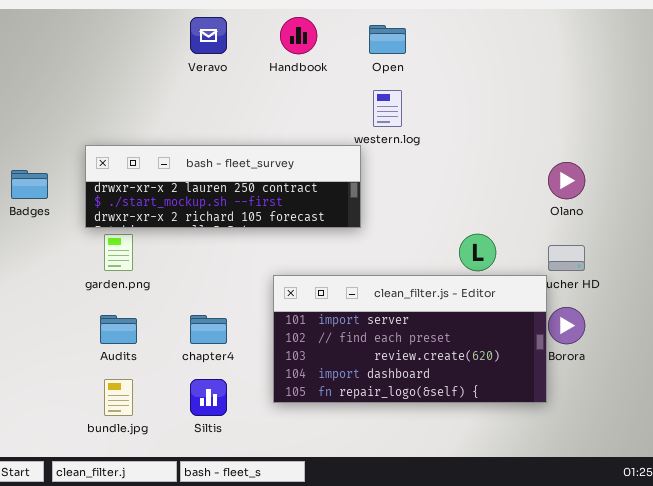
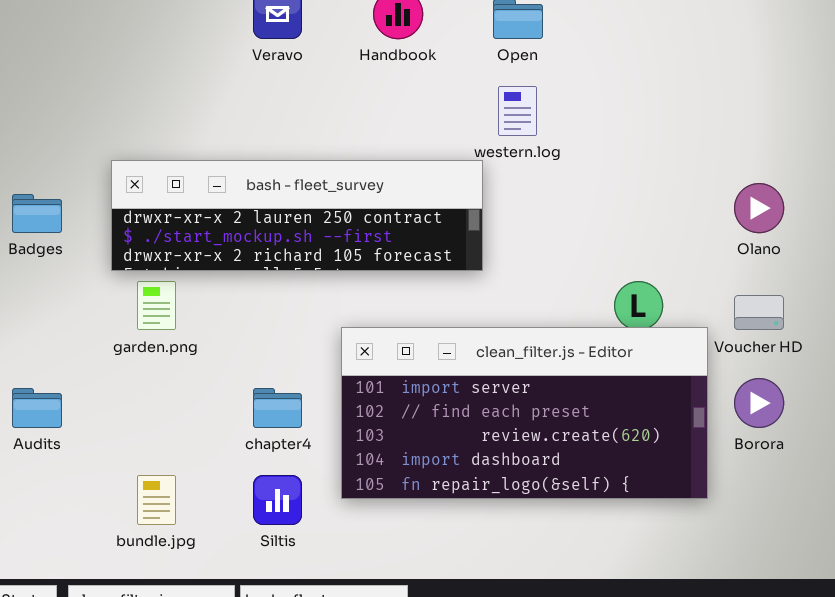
clean_filter.js - Editor: [273,275,547,403] -> [341,327,708,499], moved
Audits: [100,315,137,344] -> [12,388,62,428], moved

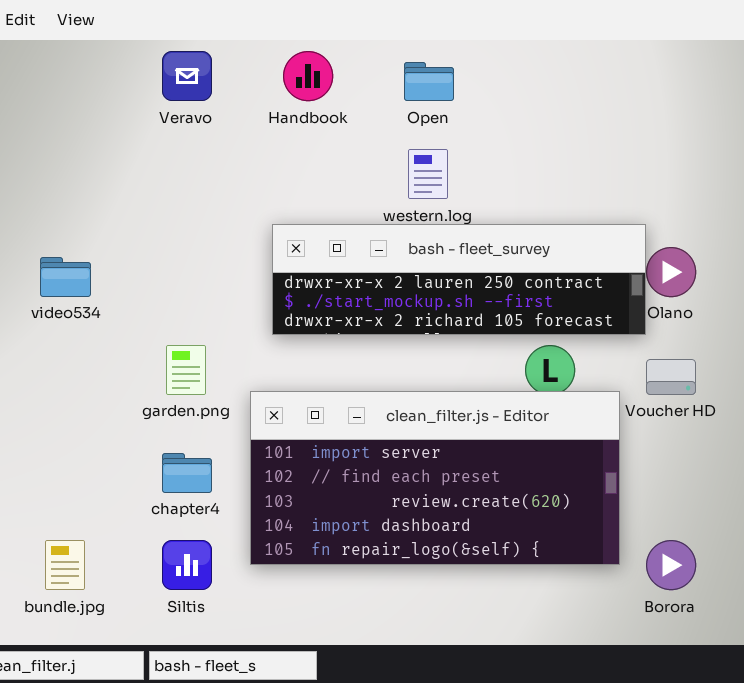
bash - fleet_survey: [111,160,483,271] -> [272,224,646,335], moved
garden.png: [137,281,176,330] -> [166,345,206,395], moved
Borora: [734,378,784,428] -> [646,540,696,590], moved

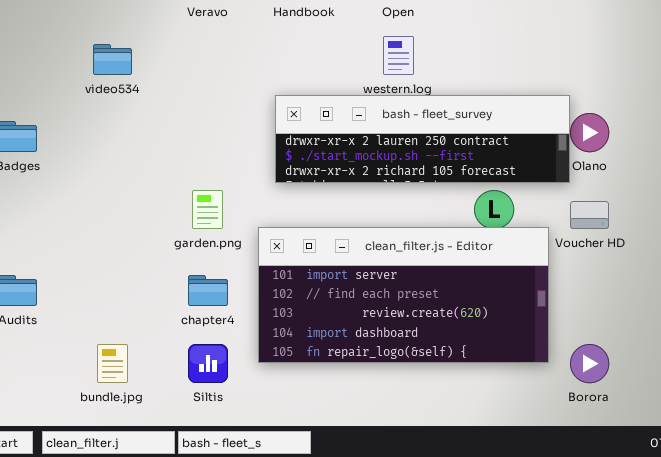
video534: [40,257,91,297] -> [93,44,132,75], moved

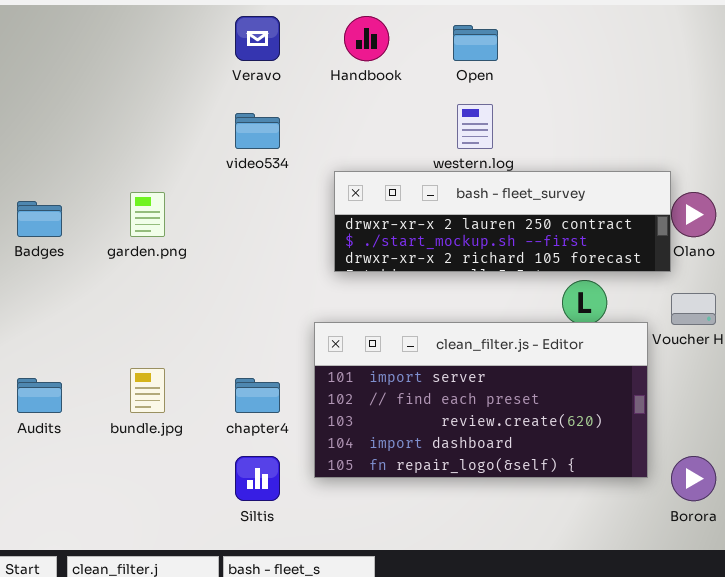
video534: [93,44,132,75] -> [235,113,280,149], moved
garden.png: [192,190,223,229] -> [130,192,165,237], moved
bundle.jpg: [97,344,128,383] -> [130,368,165,413], moved

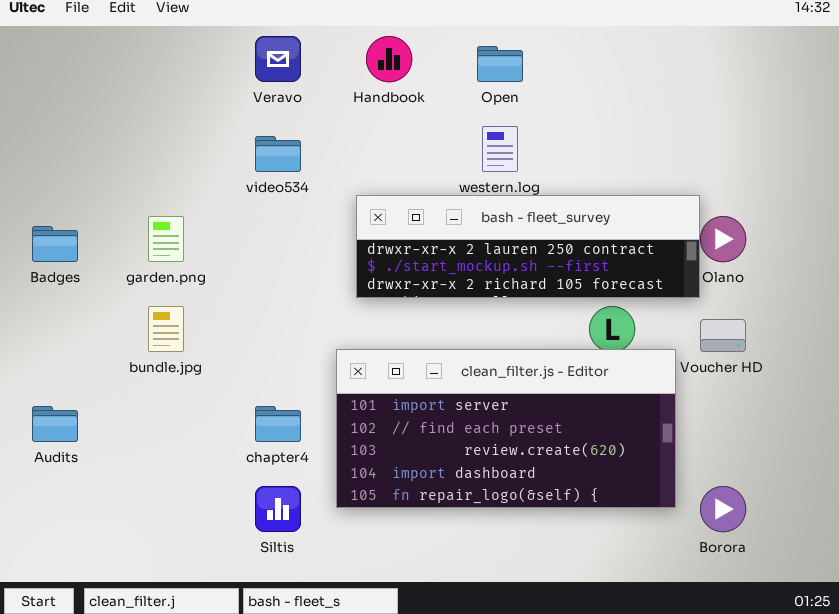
bundle.jpg: [130,368,165,413] -> [148,306,184,352], moved

